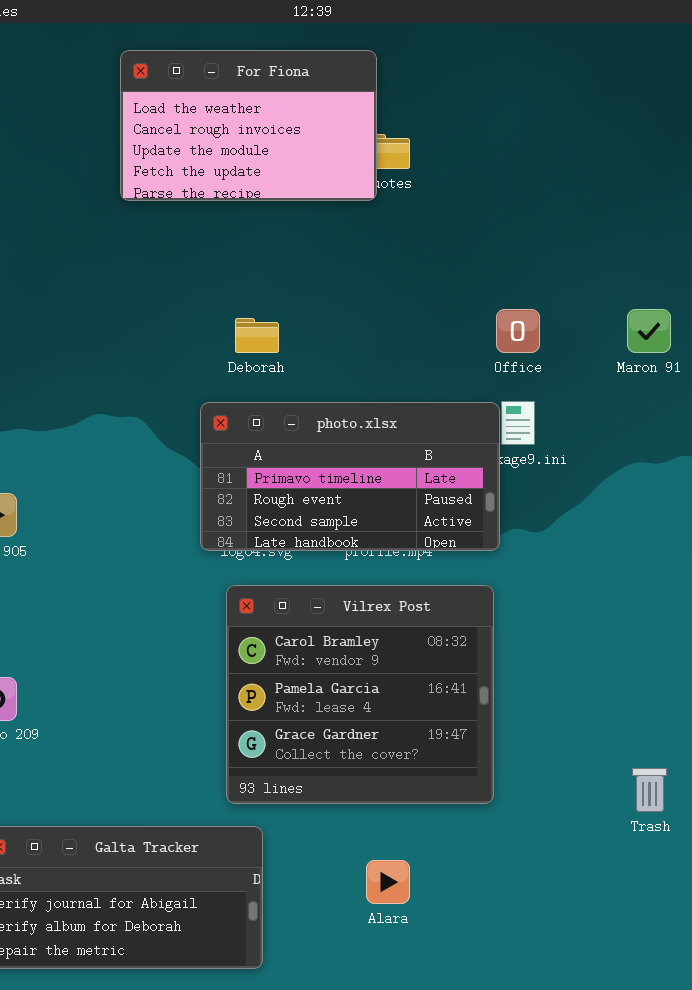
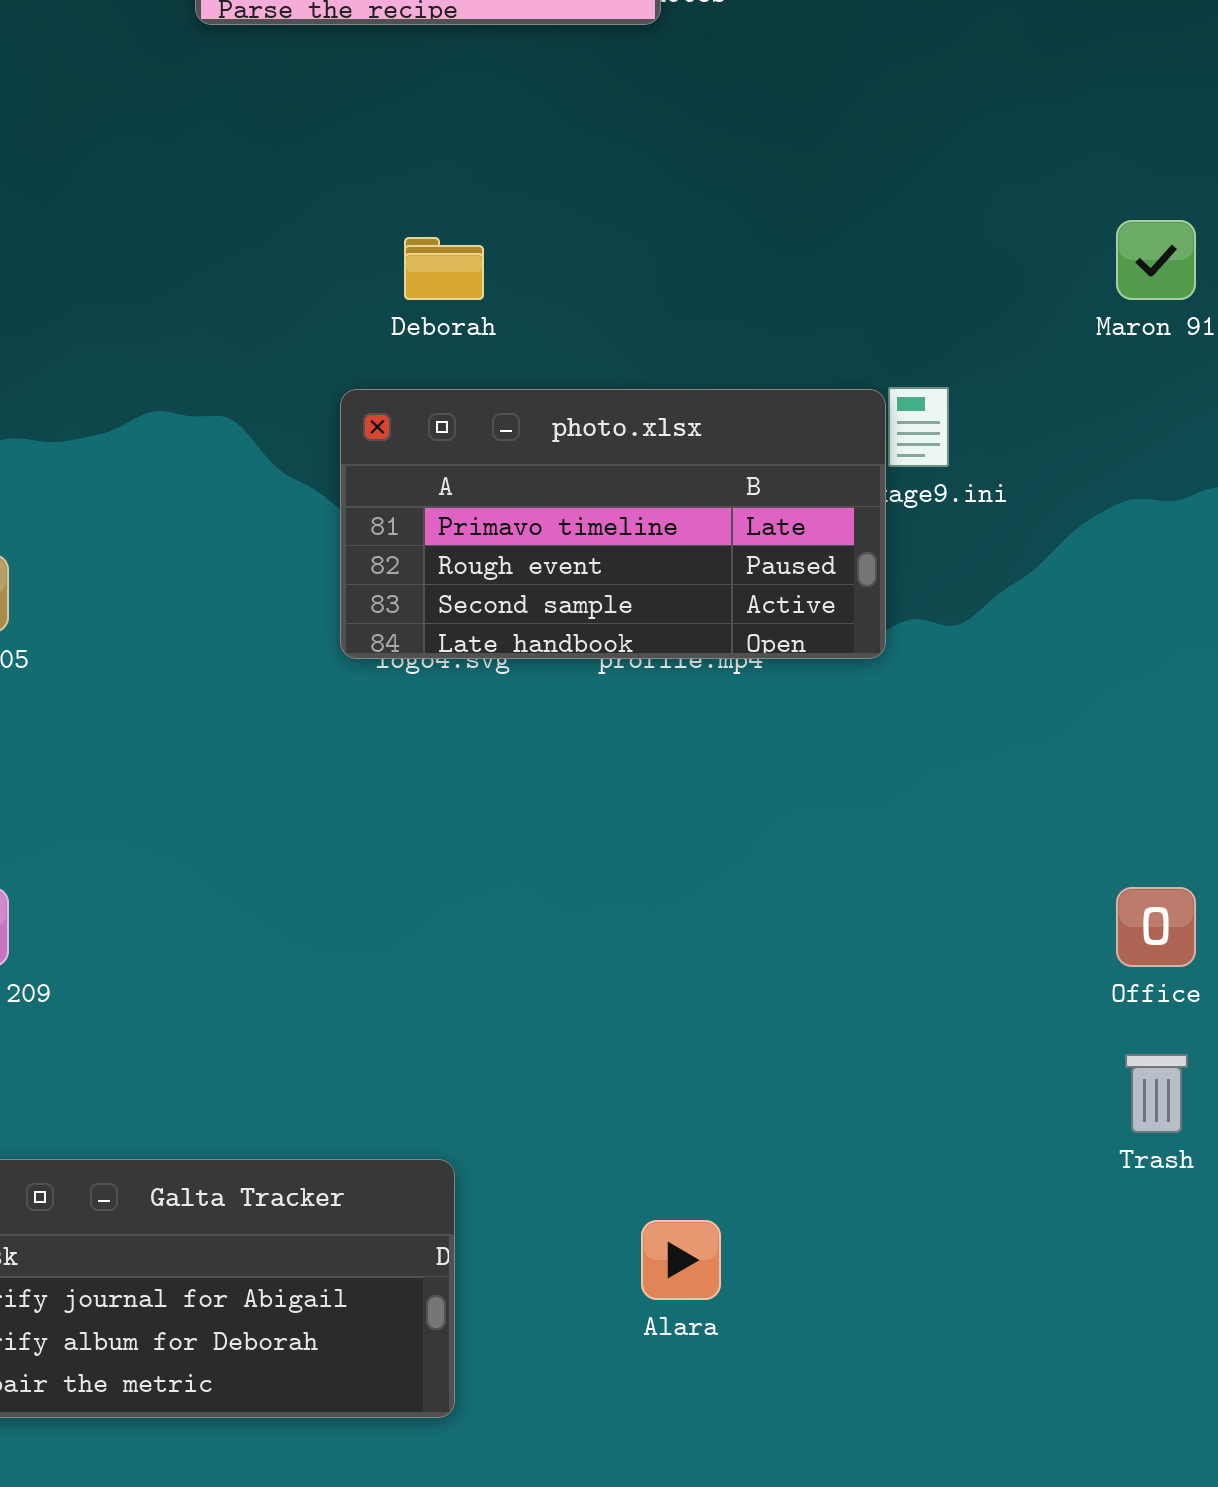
Office: [496,309,540,353] -> [1116,887,1196,967], moved
Vilrex Post: [226,585,494,804] -> none, closed

